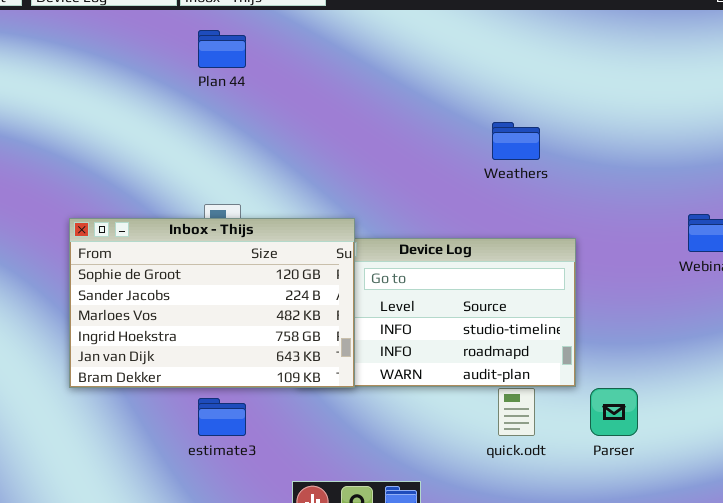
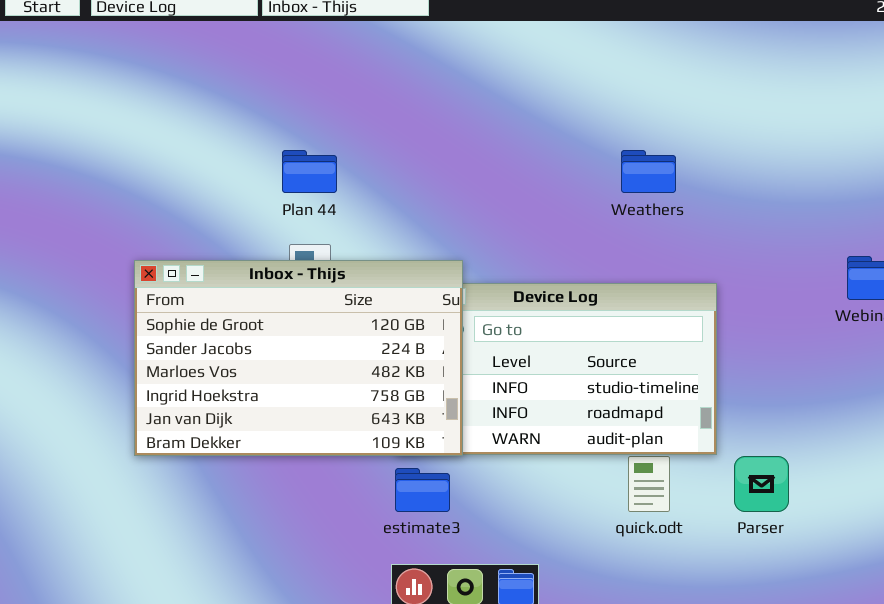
Plan 44: [198,30,246,68] -> [282,150,337,193], moved
estimate3: [198,398,246,436] -> [395,468,450,512], moved

